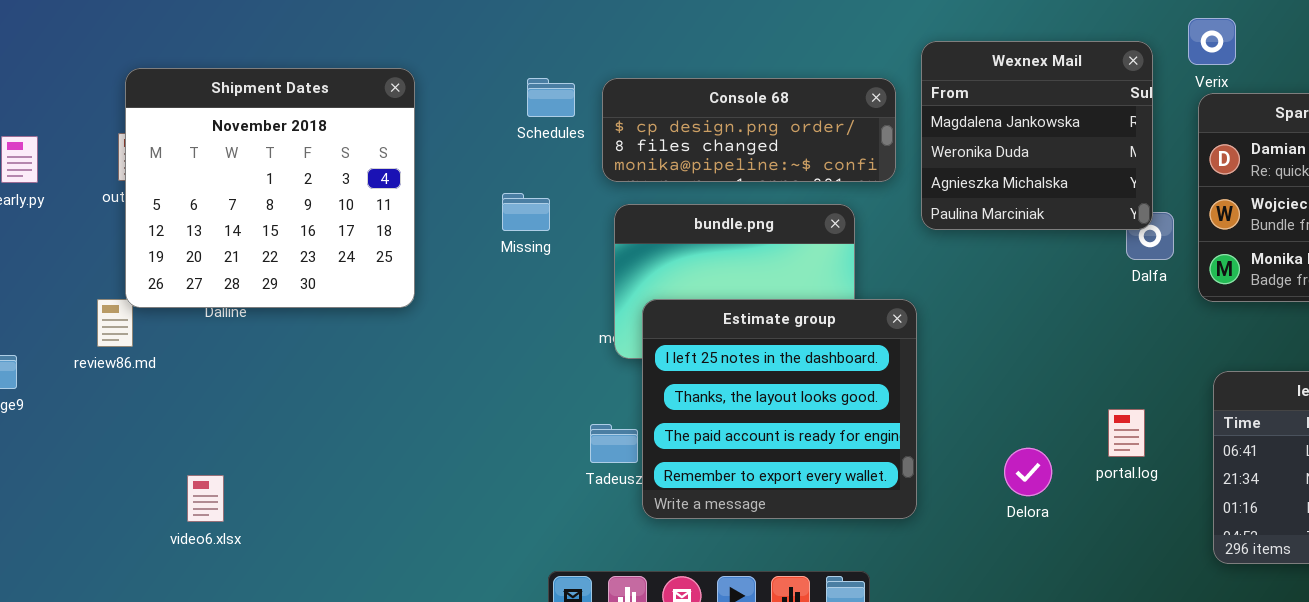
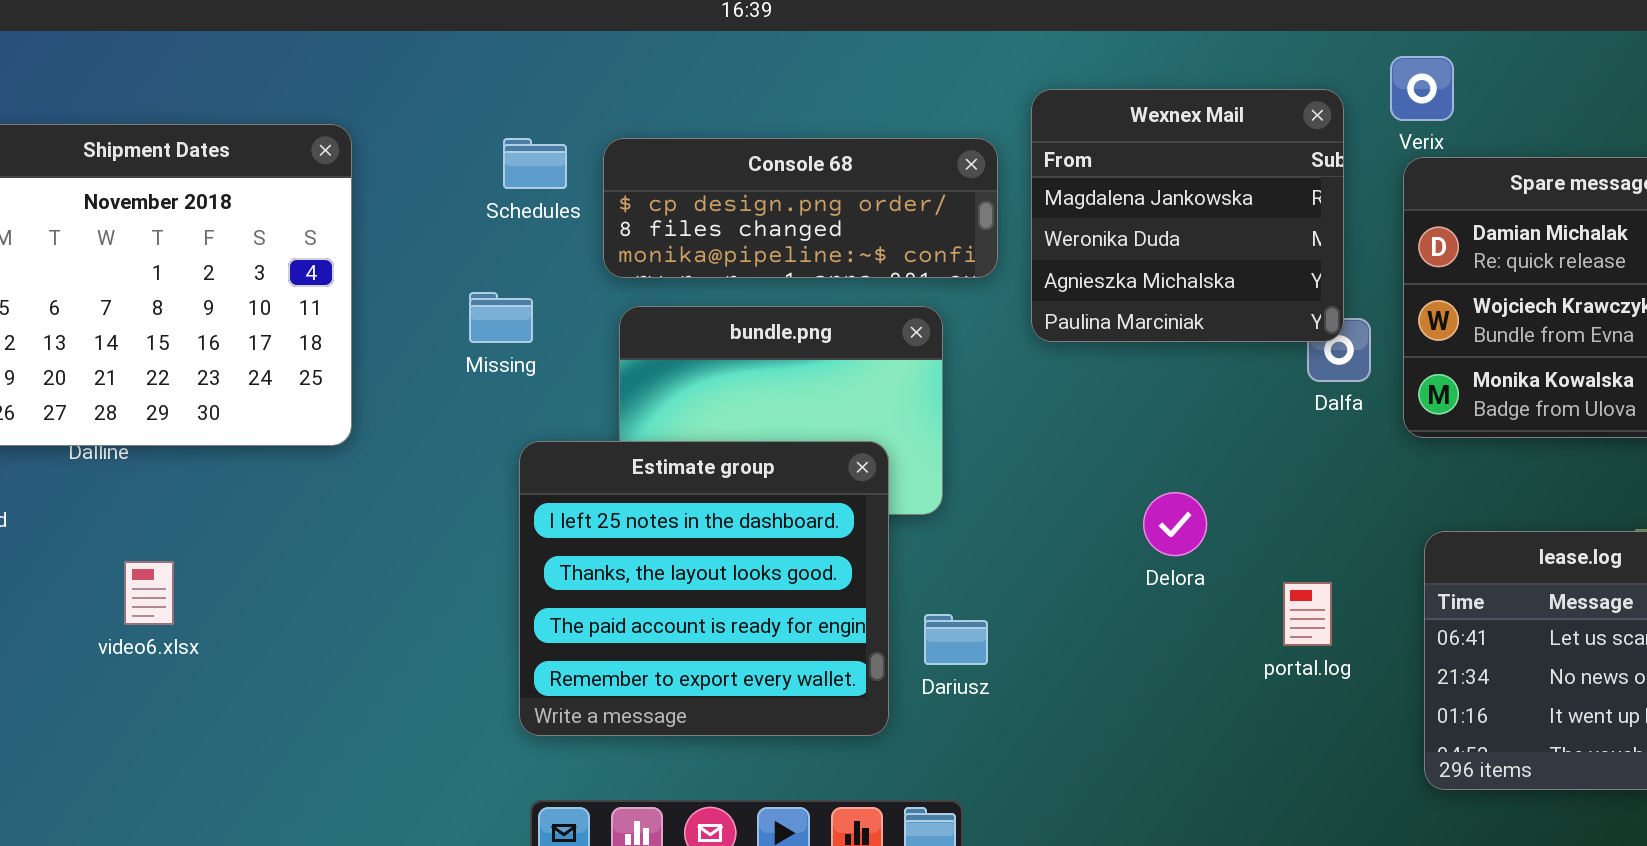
Estimate group: [642,299,917,519] -> [519,441,889,736], moved
Delora: [1004,448,1052,496] -> [1143,492,1207,556], moved
video6.xlsx: [187,475,224,522] -> [124,561,174,625], moved

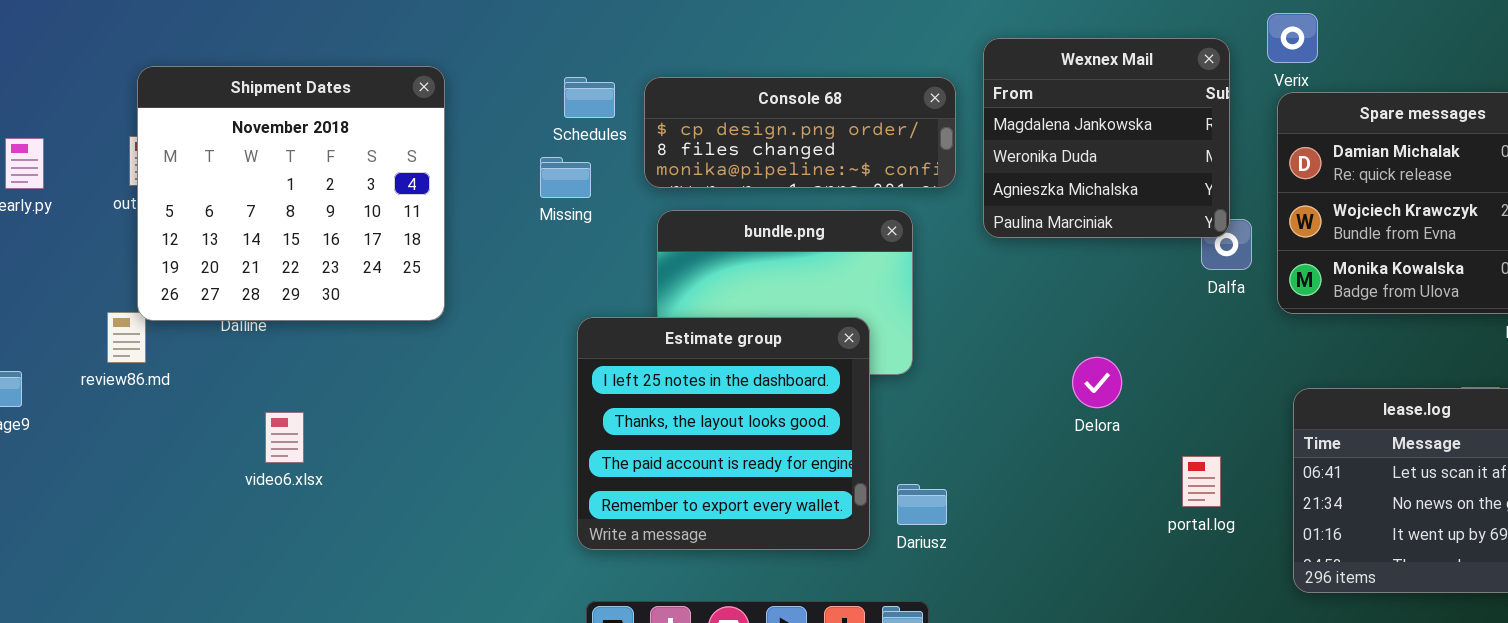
Missing: [469,292,533,343] -> [540,157,591,198], moved
portal.log: [1283,582,1332,646] -> [1182,456,1221,507], moved
Dariusz: [924,614,988,665] -> [897,484,947,525], moved

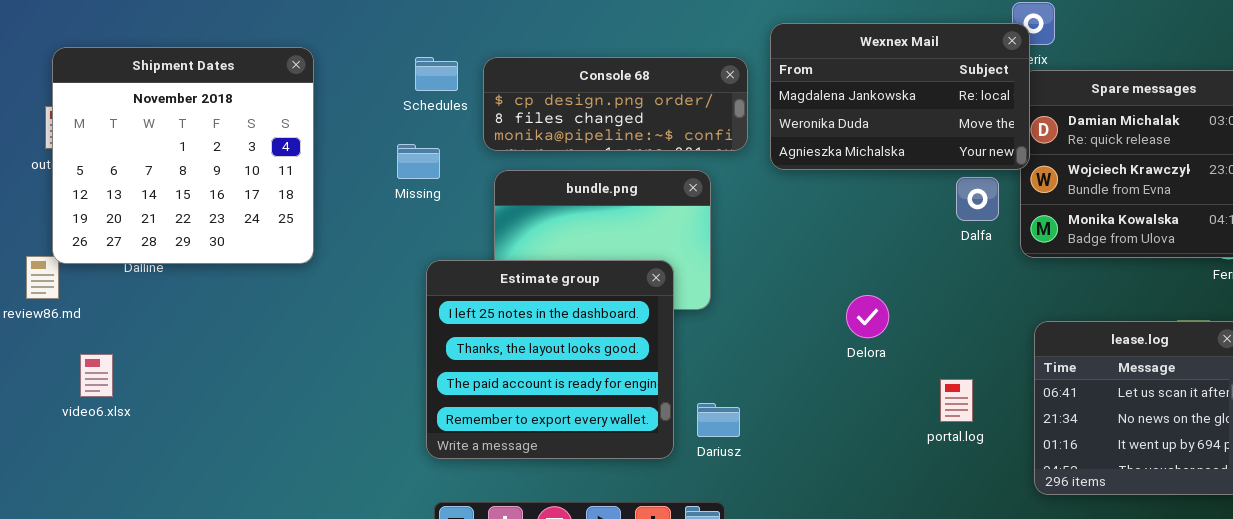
Wexnex Mail: [983,38,1230,238] -> [770,23,1030,170], resized
Missing: [540,157,591,198] -> [397,144,440,179], moved
video6.xlsx: [265,412,304,463] -> [80,354,113,397], moved

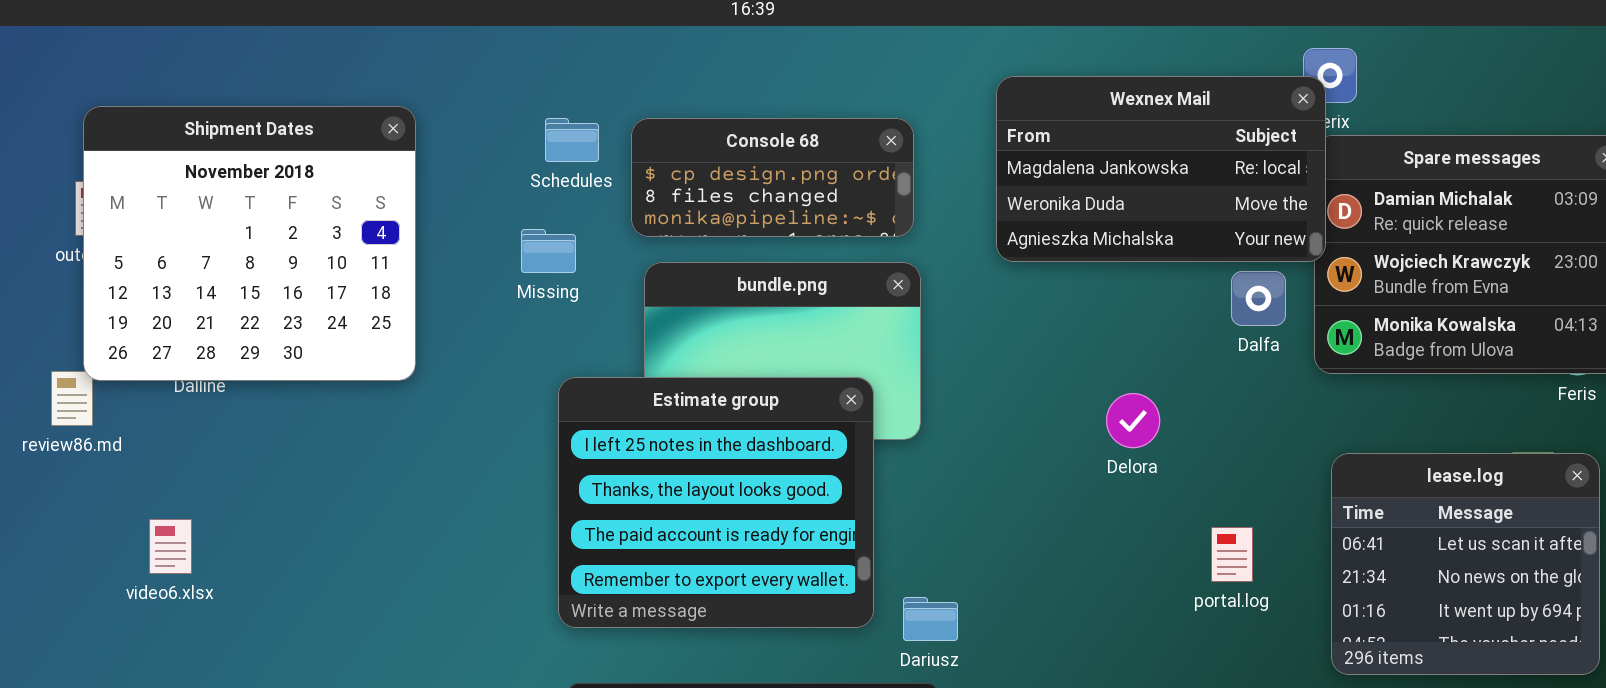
Console 68: [483,57,748,151] -> [631,118,914,237], resized
Delora: [846,295,889,338] -> [1106,393,1160,448], moved
video6.xlsx: [80,354,113,397] -> [149,519,192,574], moved
Dariusz: [697,403,740,437] -> [903,597,958,641], moved

